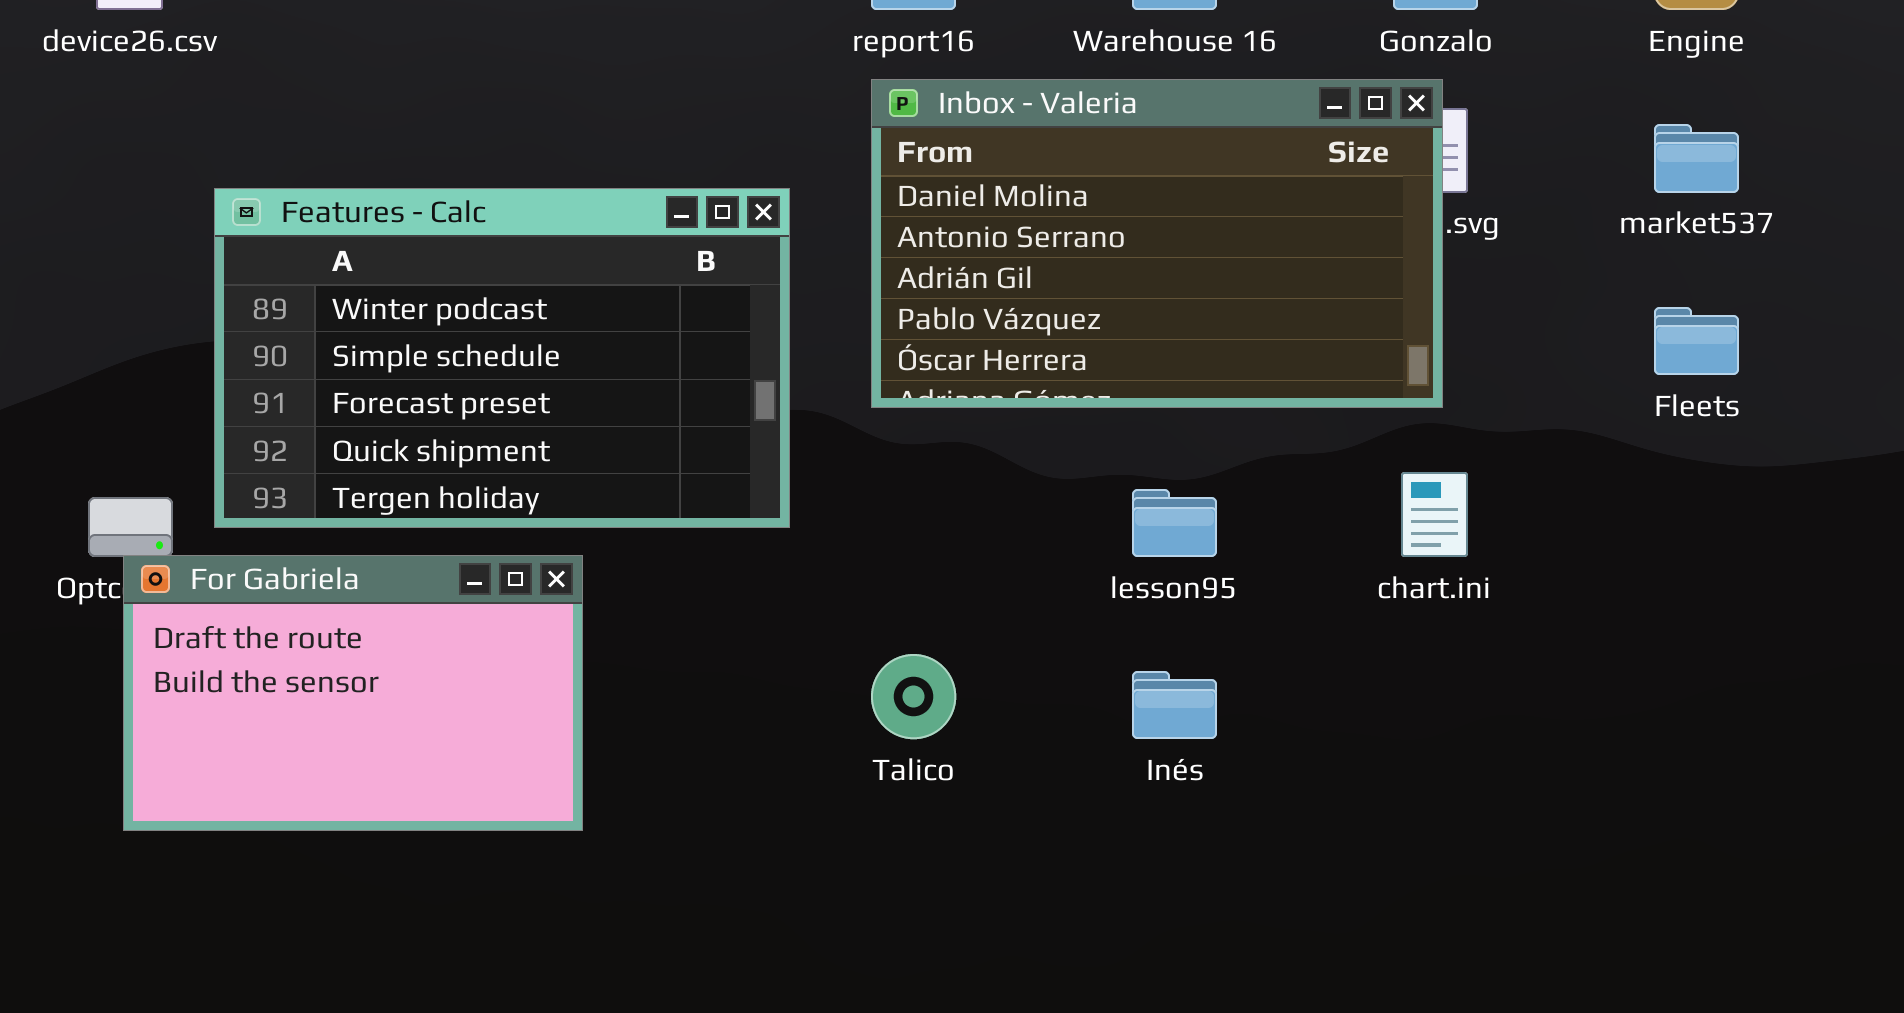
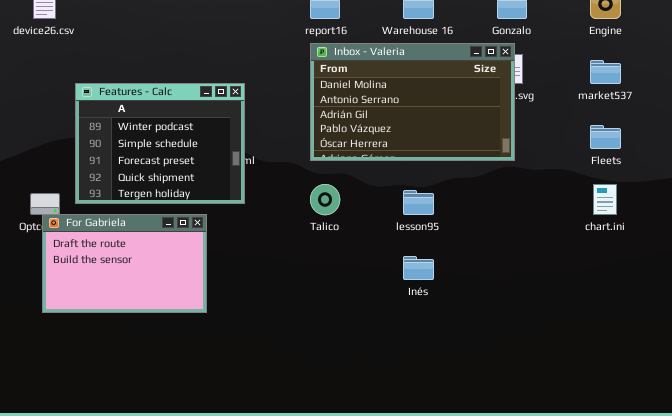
Features - Calc: [214,188,790,528] -> [75,83,245,204], resized
chart.ini: [1401,472,1468,557] -> [593,184,617,215], moved
Talico: [871,654,956,739] -> [310,184,340,215], moved

